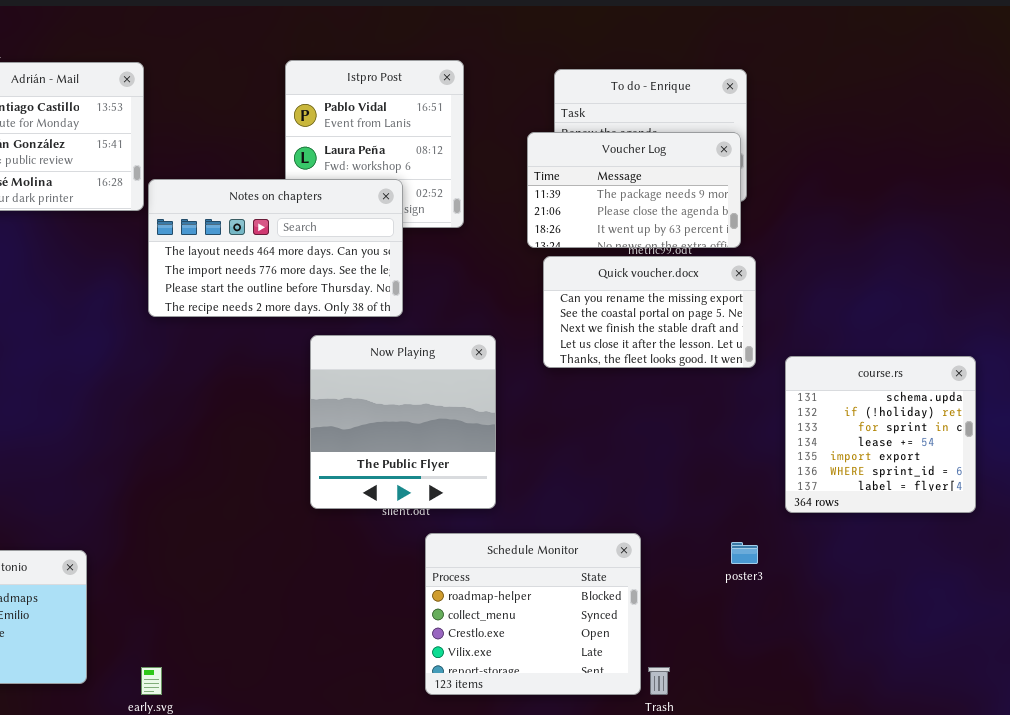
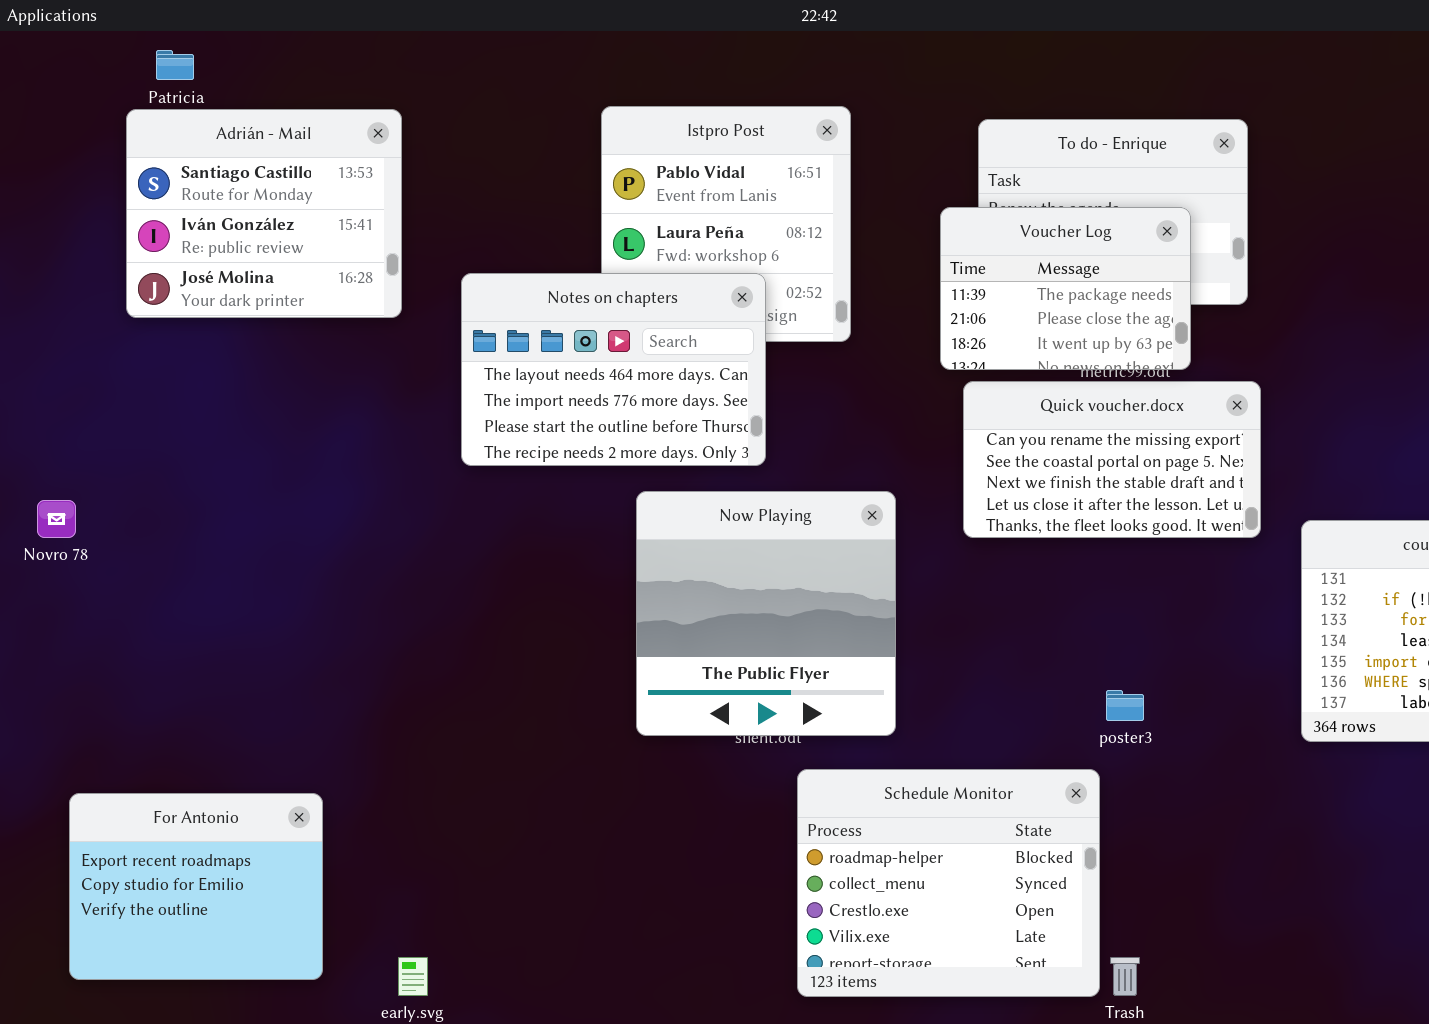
Voucher Log: [527,132,741,248] -> [940,207,1191,370], resized
Notes on chapters: [148,179,403,317] -> [461,273,766,466], resized
poster3: [731,542,758,564] -> [1106,690,1144,721], moved

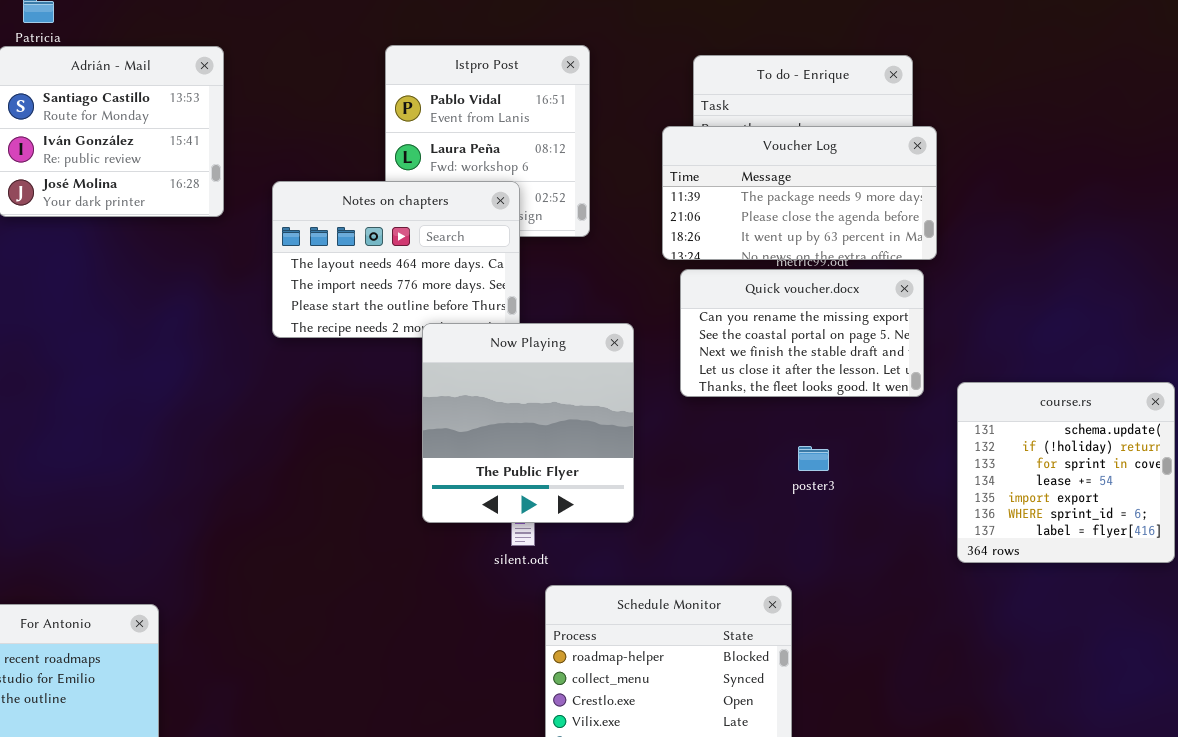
Voucher Log: [940,207,1191,370] -> [662,126,937,260], resized
Now Playing: [636,491,896,736] -> [422,323,634,523], moved
poster3: [1106,690,1144,721] -> [798,446,829,471], moved

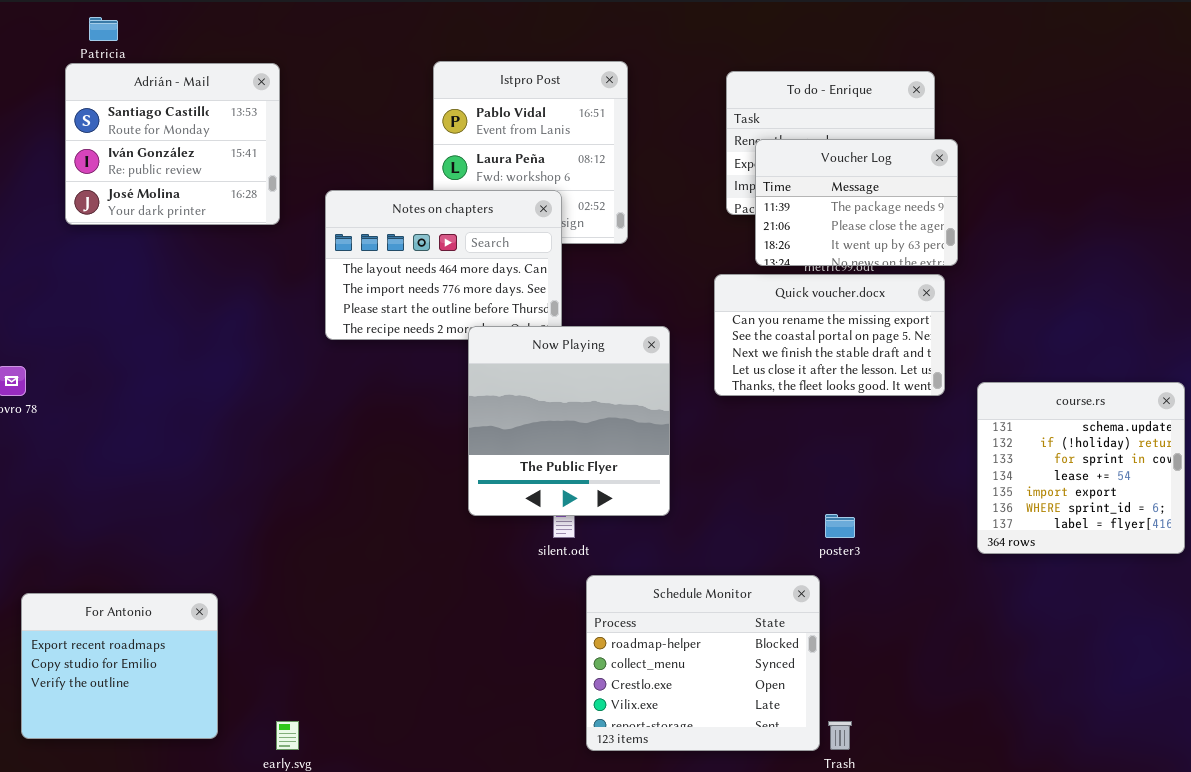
Voucher Log: [662,126,937,260] -> [755,139,958,266], resized
poster3: [798,446,829,471] -> [825,514,855,538], moved

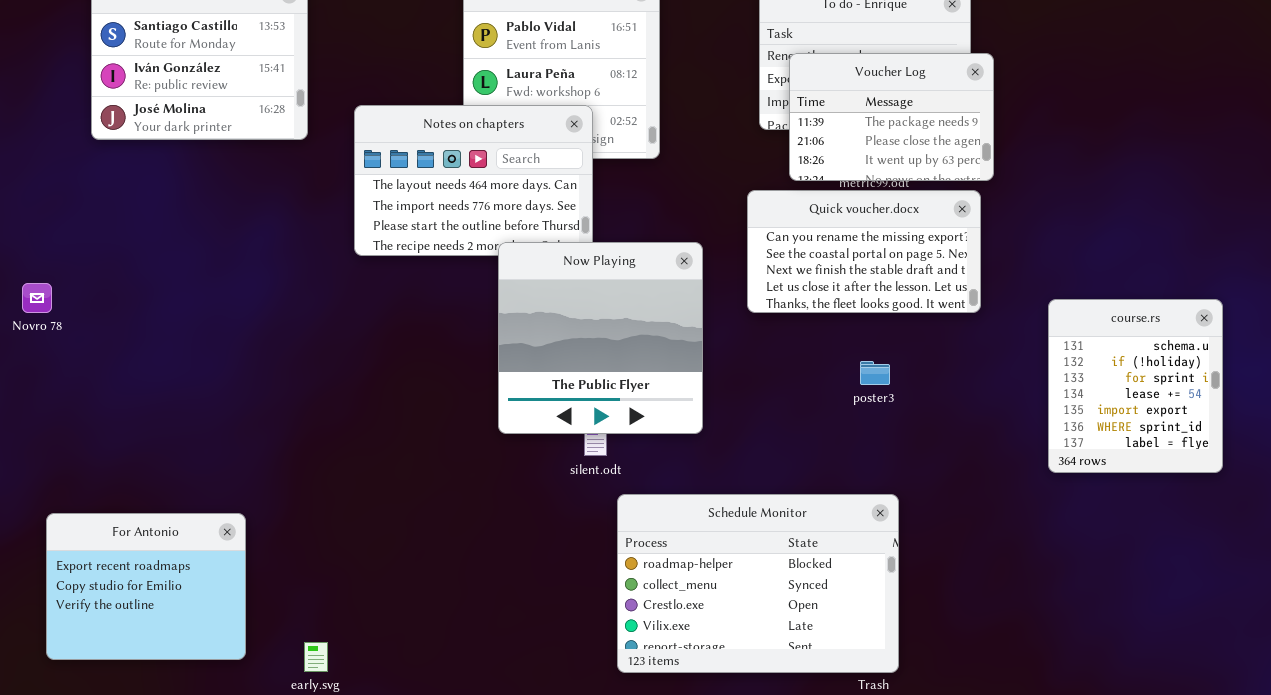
course.rs: [977,382,1185,554] -> [1048,299,1223,473], resized
poster3: [825,514,855,538] -> [860,361,890,385], moved
Schedule Monitor: [586,575,820,751] -> [617,494,899,673], resized

